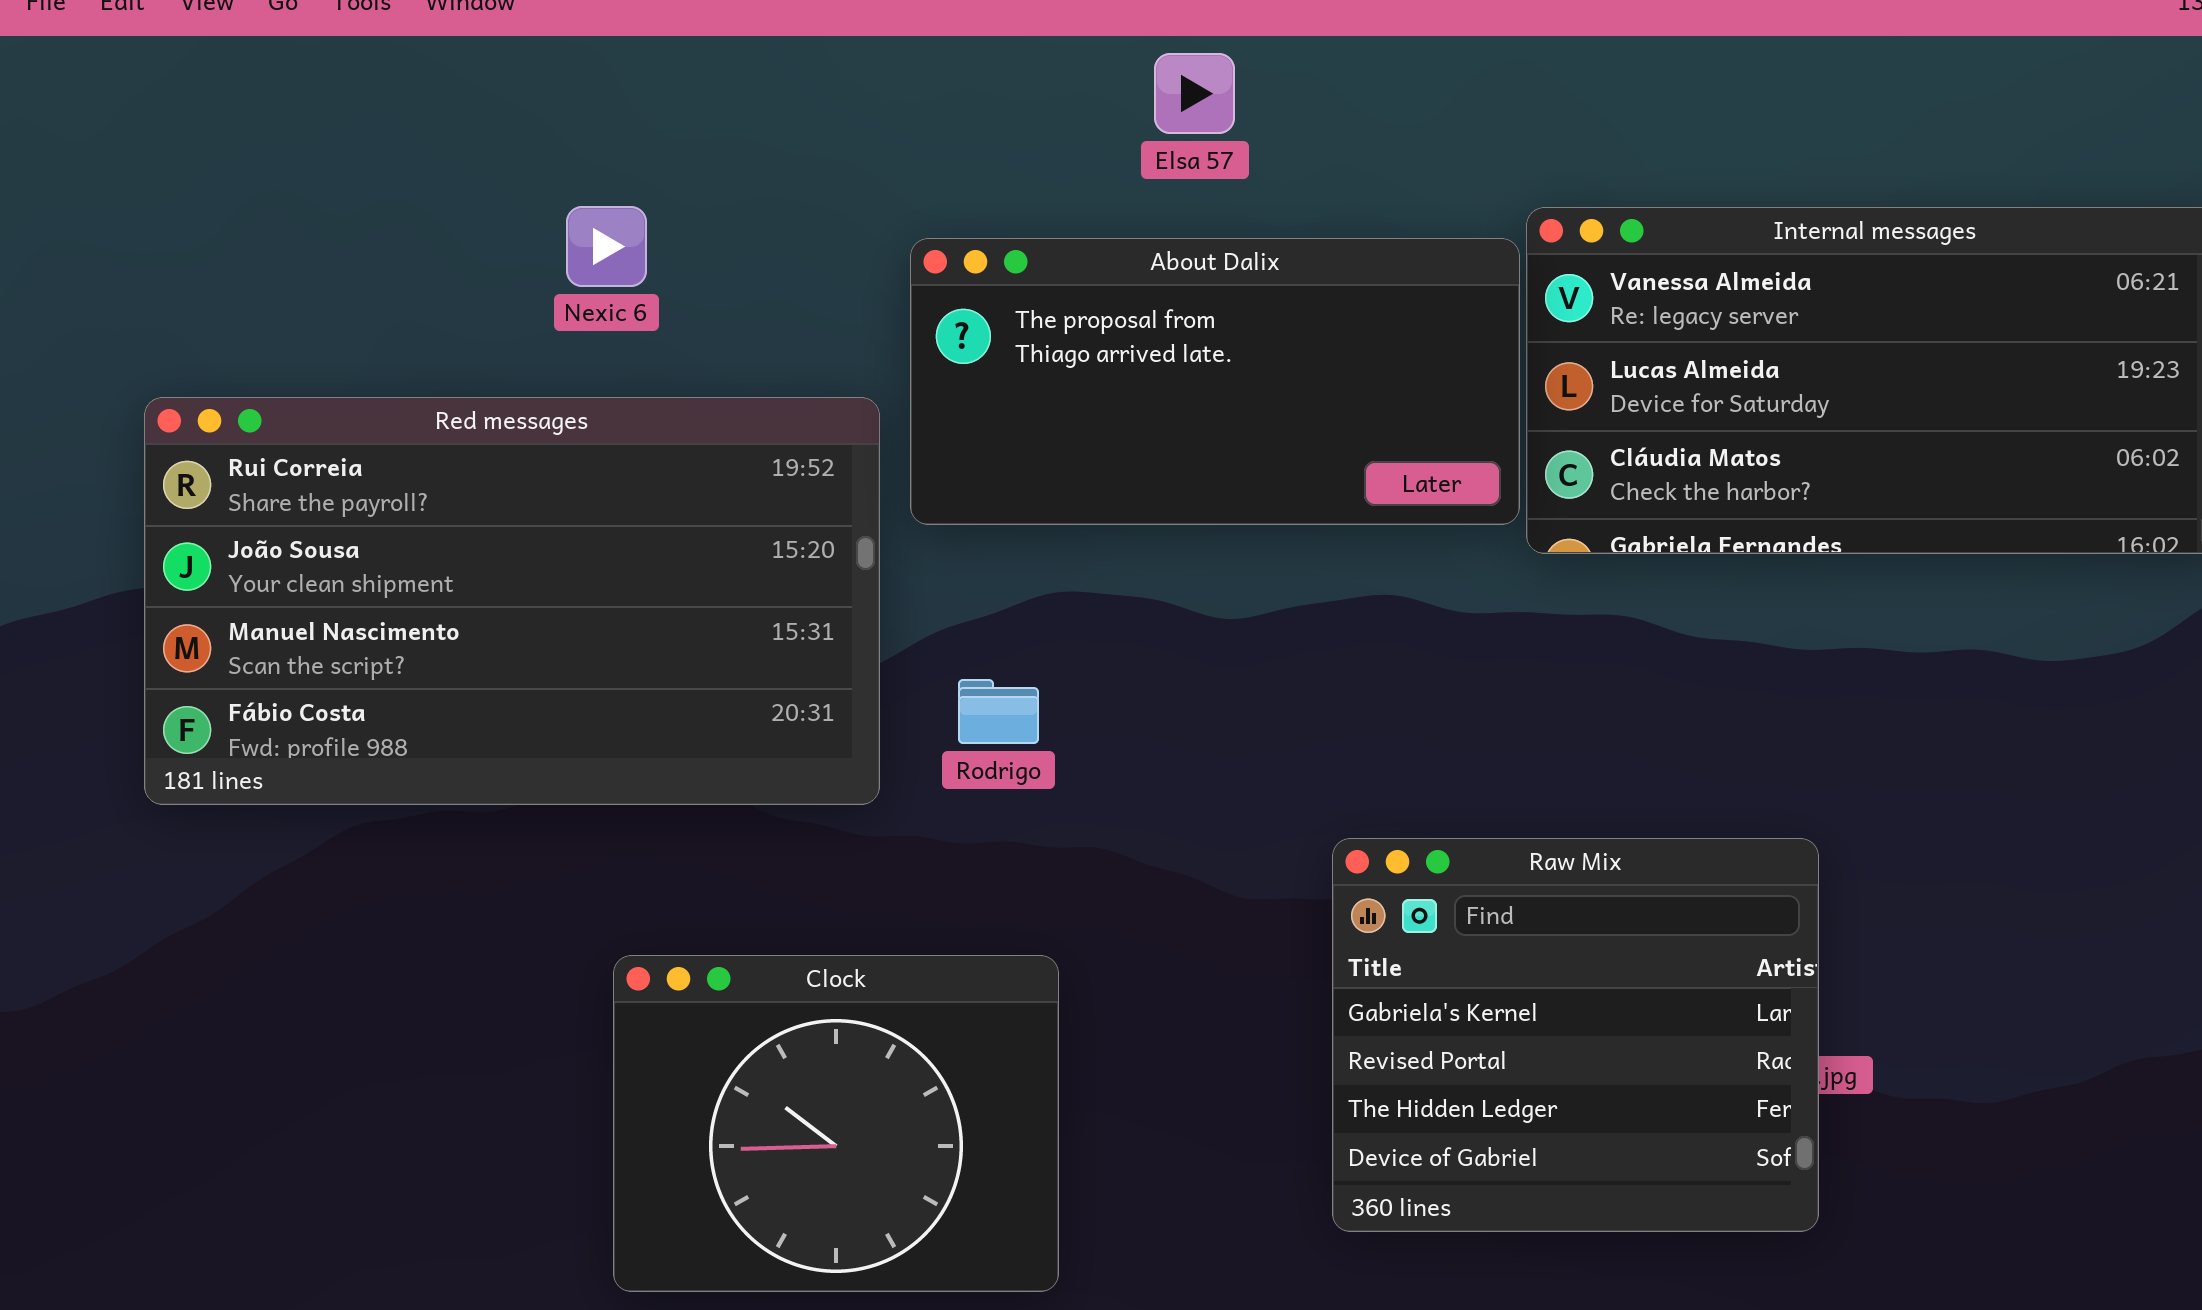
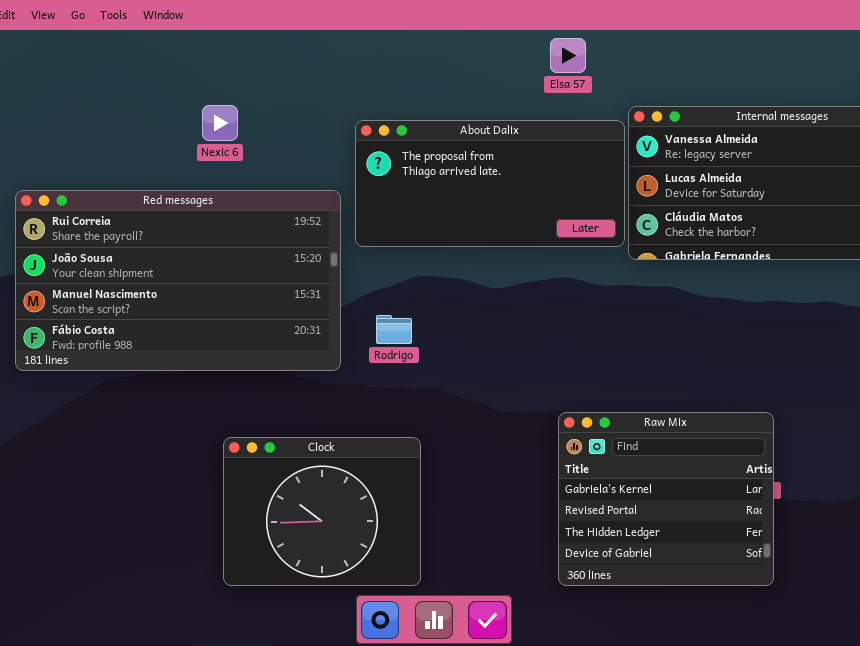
Elsa 57: [1154,53,1235,134] -> [550,38,586,73], moved
Raw Mix: [1332,838,1819,1232] -> [558,412,774,586], moved

